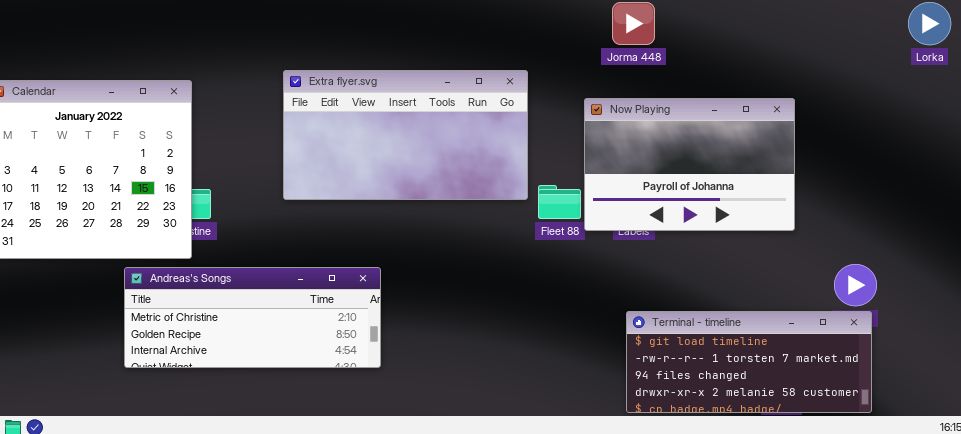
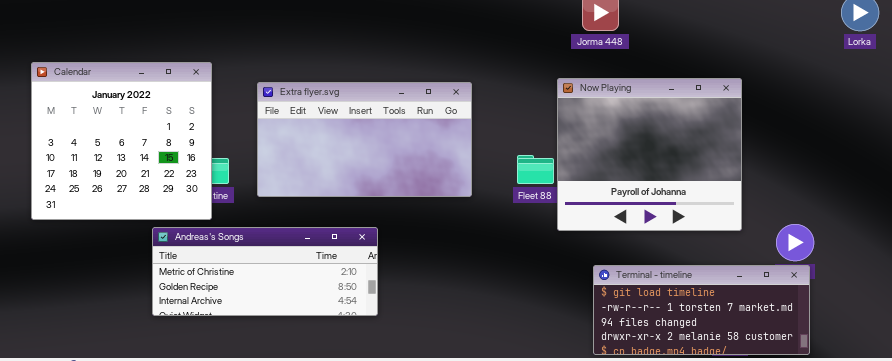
Extra flyer.svg: [283,70,528,200] -> [257,82,472,197], moved
Now Playing: [584,98,795,231] -> [557,78,742,231], resized

